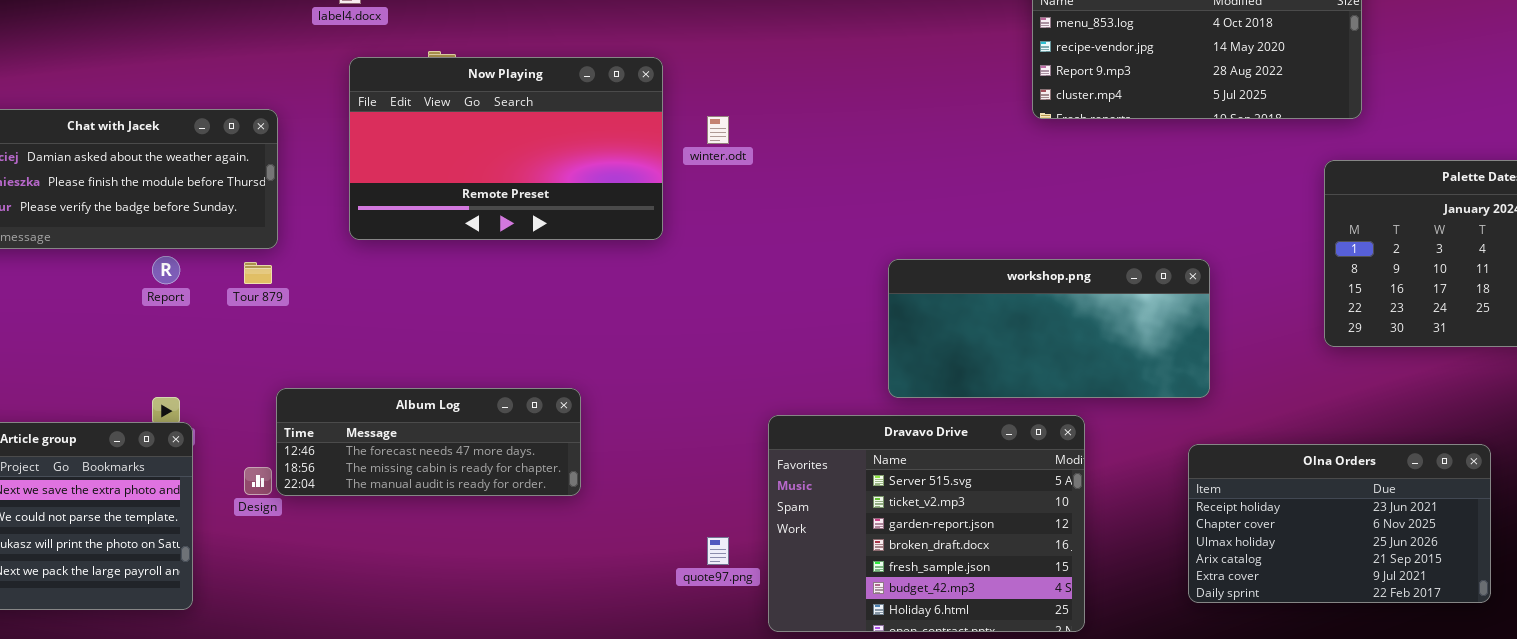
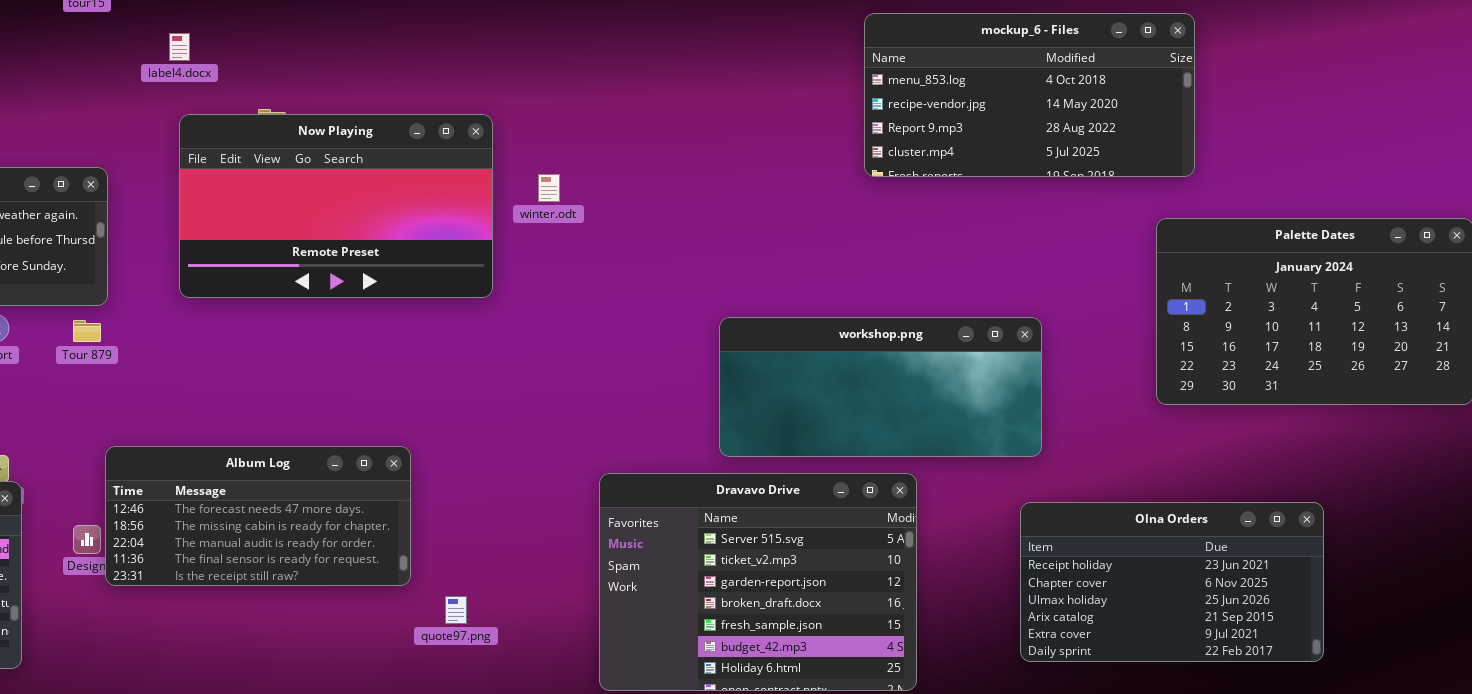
Album Log: [276,388,581,496] -> [105,446,411,586], resized
quote97.png: [707,537,729,565] -> [445,596,467,624], moved

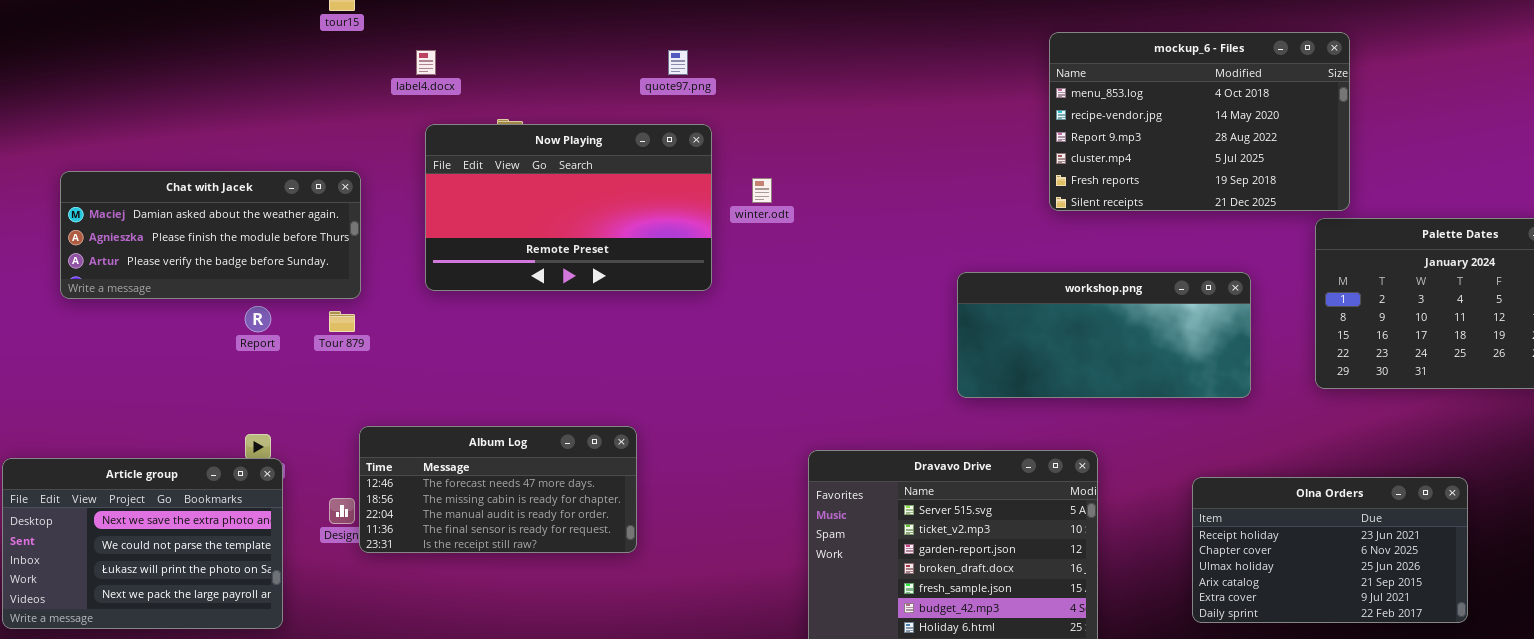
mockup_6 - Files: [864,13,1195,177] -> [1049,32,1350,211], resized
workshop.png: [719,317,1042,457] -> [957,272,1251,398], moved
quote97.png: [445,596,467,624] -> [668,50,688,75], moved

